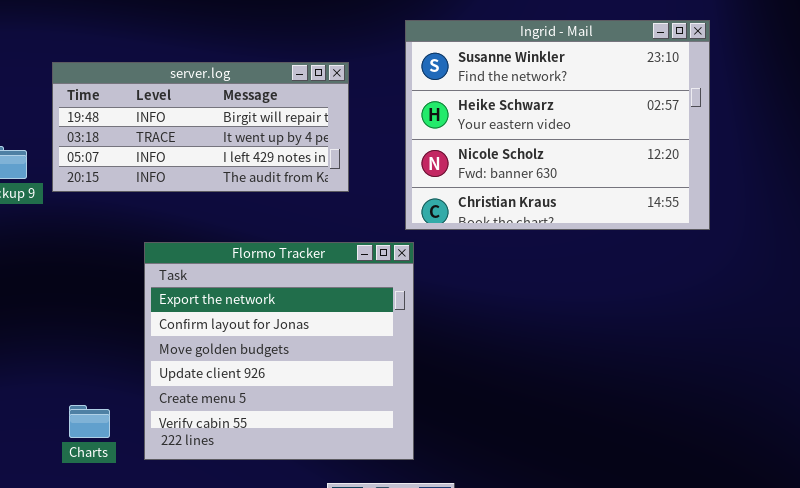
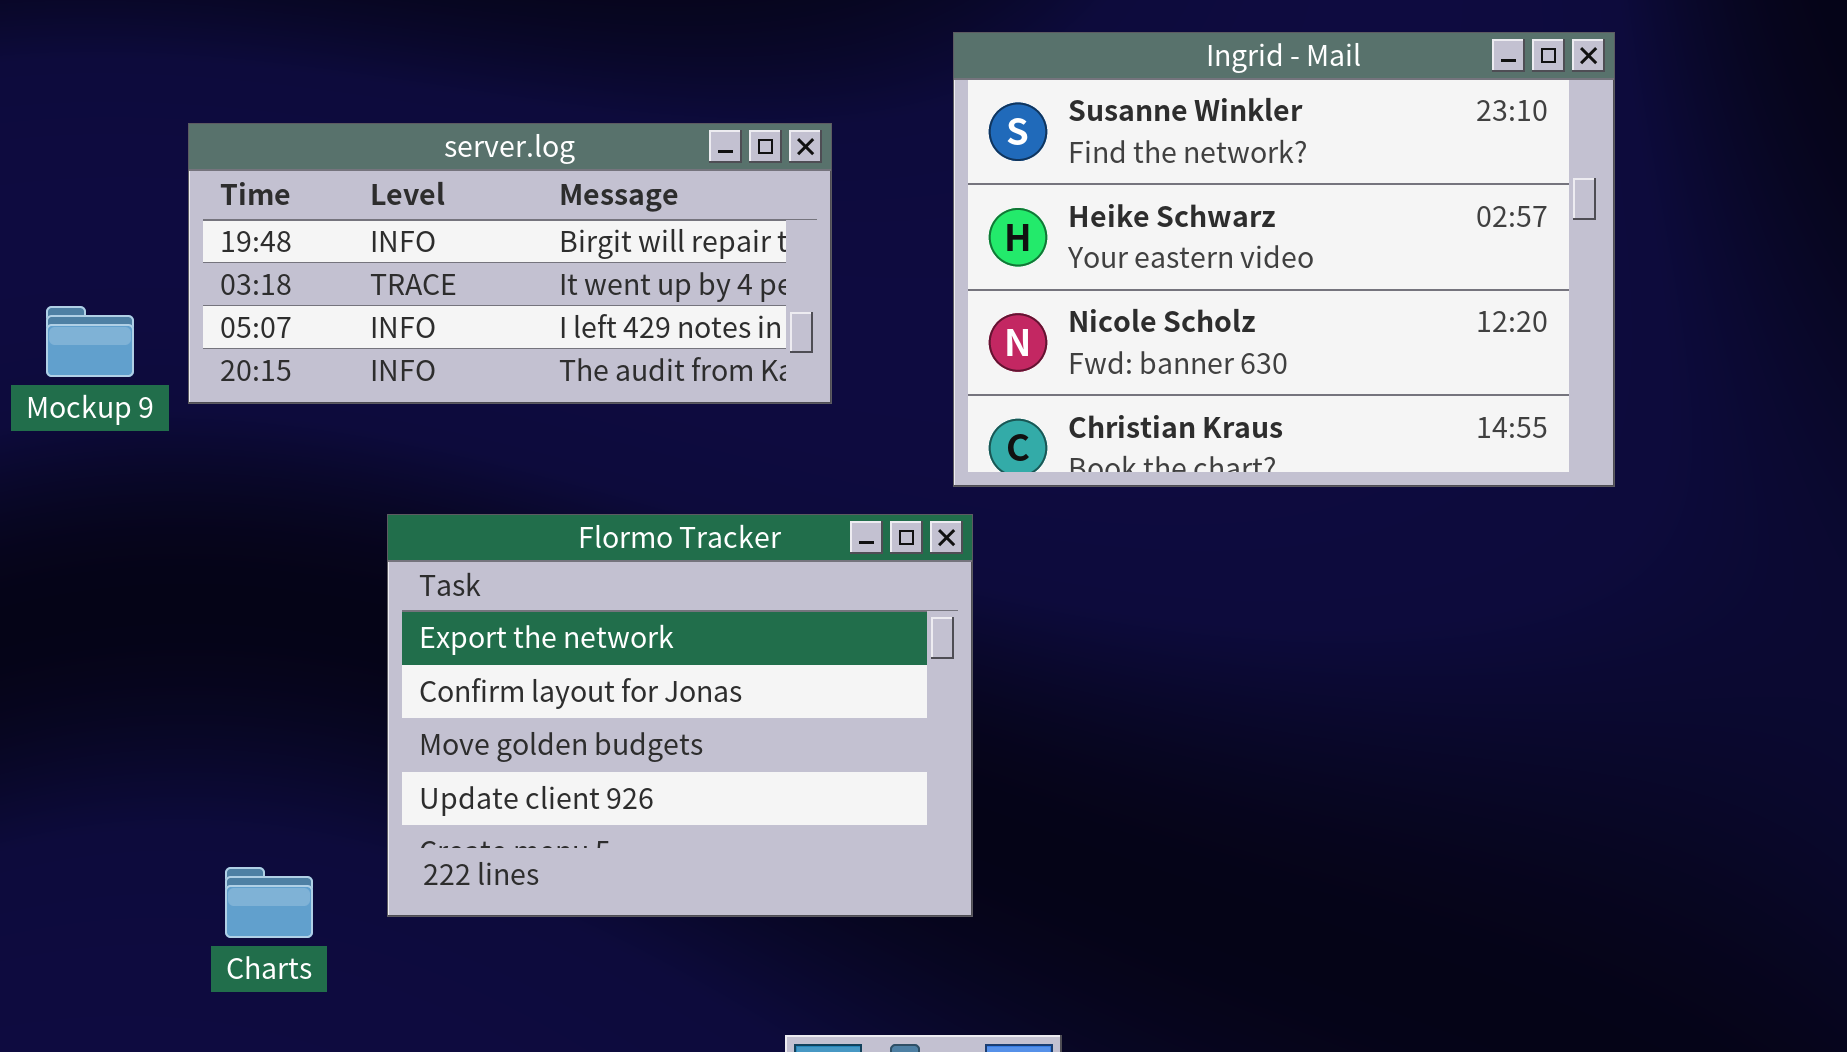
Flormo Tracker: [144,242,414,460] -> [387,514,973,917], resized

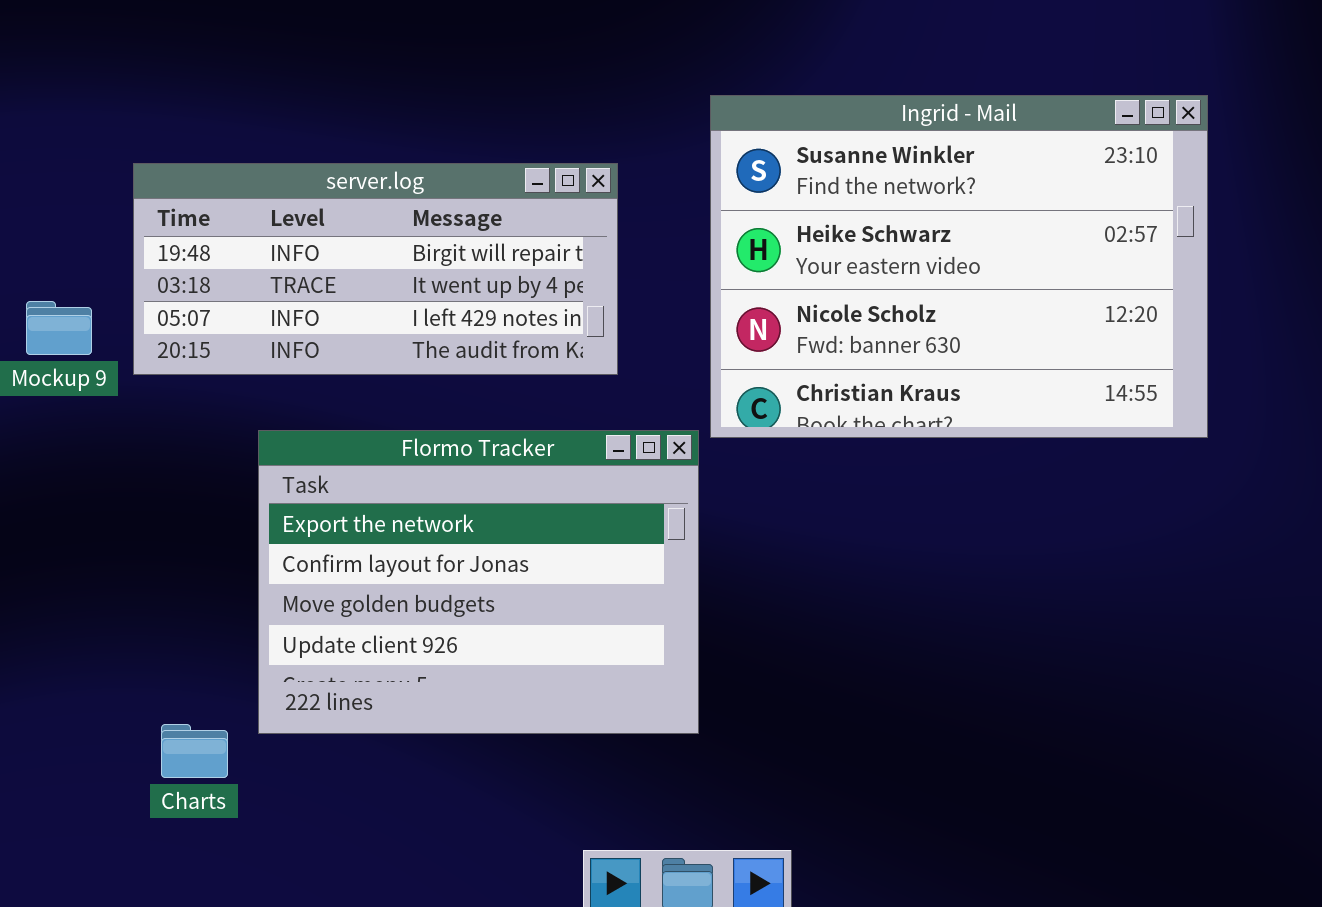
Flormo Tracker: [387,514,973,917] -> [258,430,699,734], moved

